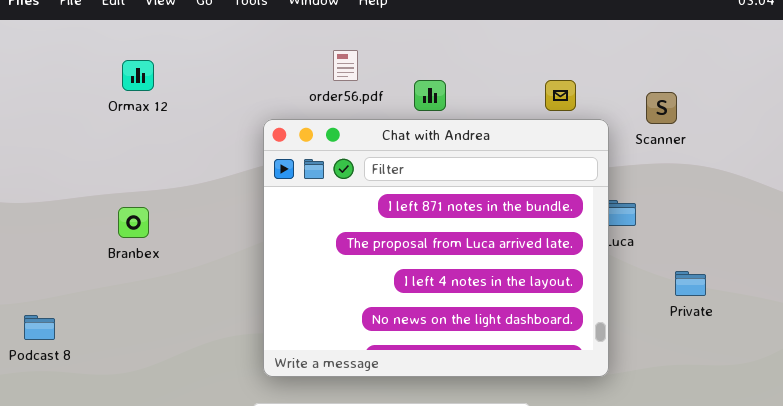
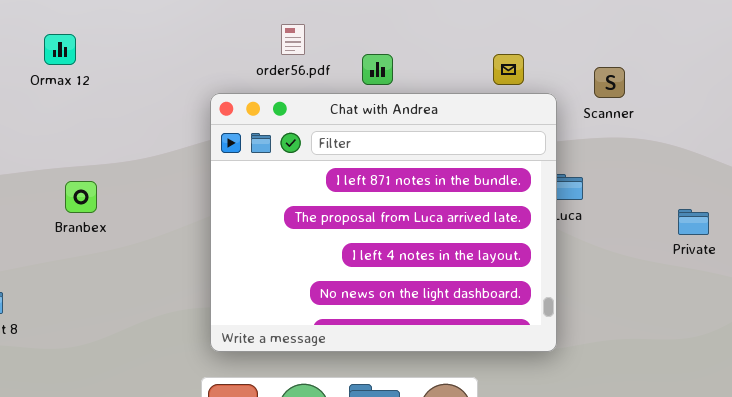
Ormax 12: [122,60,154,91] -> [44,34,76,65], moved
Private: [675,271,706,296] -> [678,209,709,235], moved

